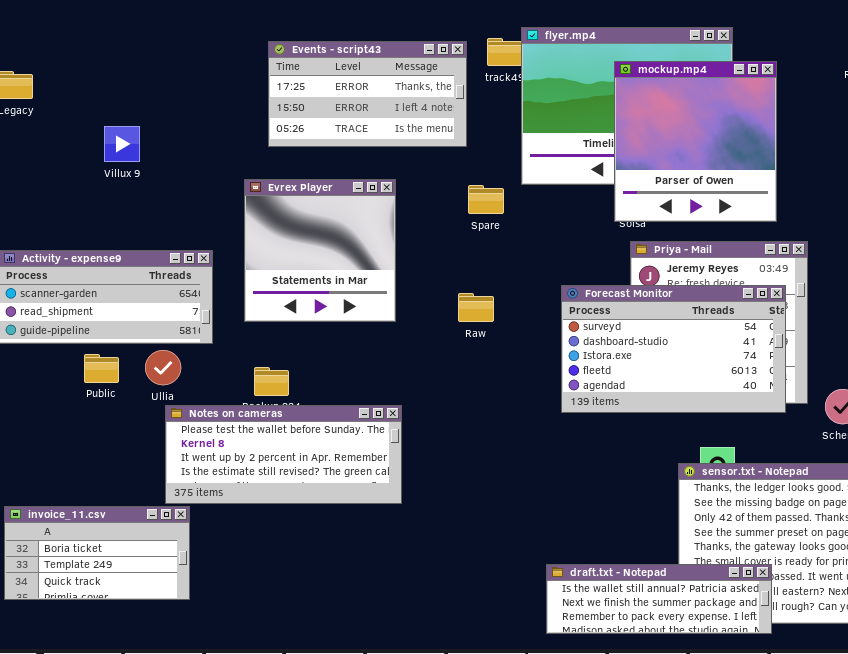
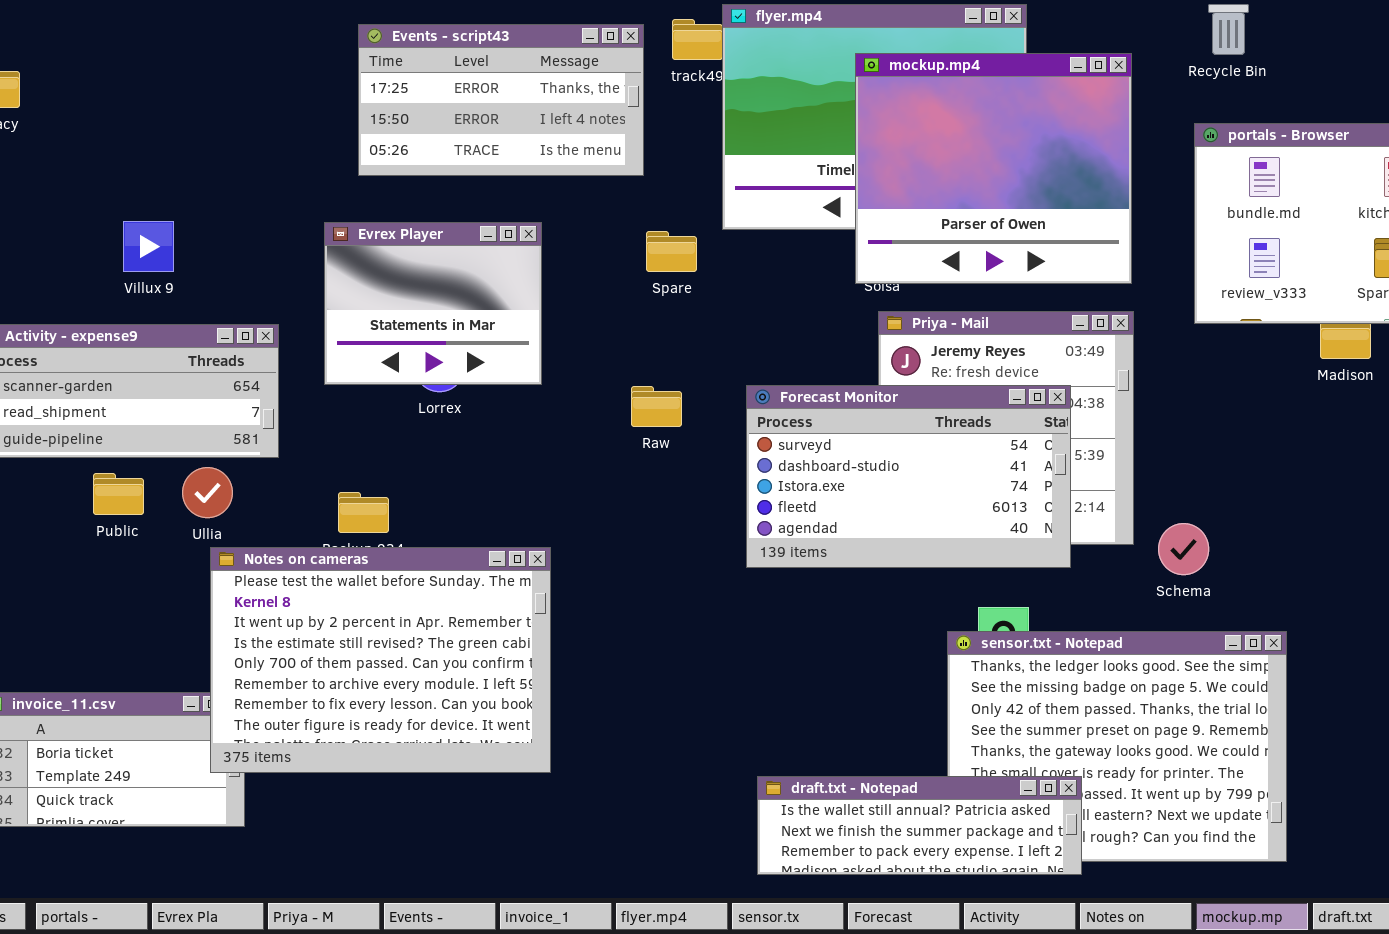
mockup.mp4: [614,61,777,222] -> [855,53,1132,284], resized
Villux 9: [104,126,140,162] -> [123,221,174,272], moved
Evrex Player: [244,179,396,322] -> [324,222,542,385], resized
Forecast Monitor: [561,285,786,413] -> [746,385,1071,568], moved
Notes on cameras: [165,405,402,504] -> [210,547,551,773], resized

